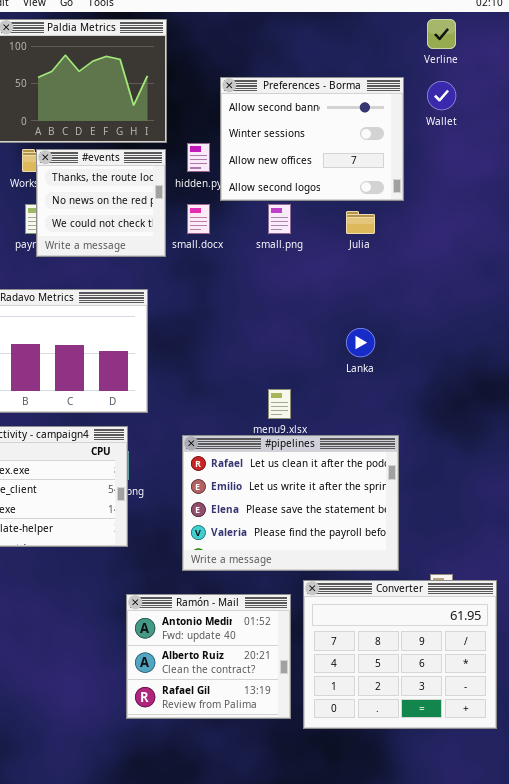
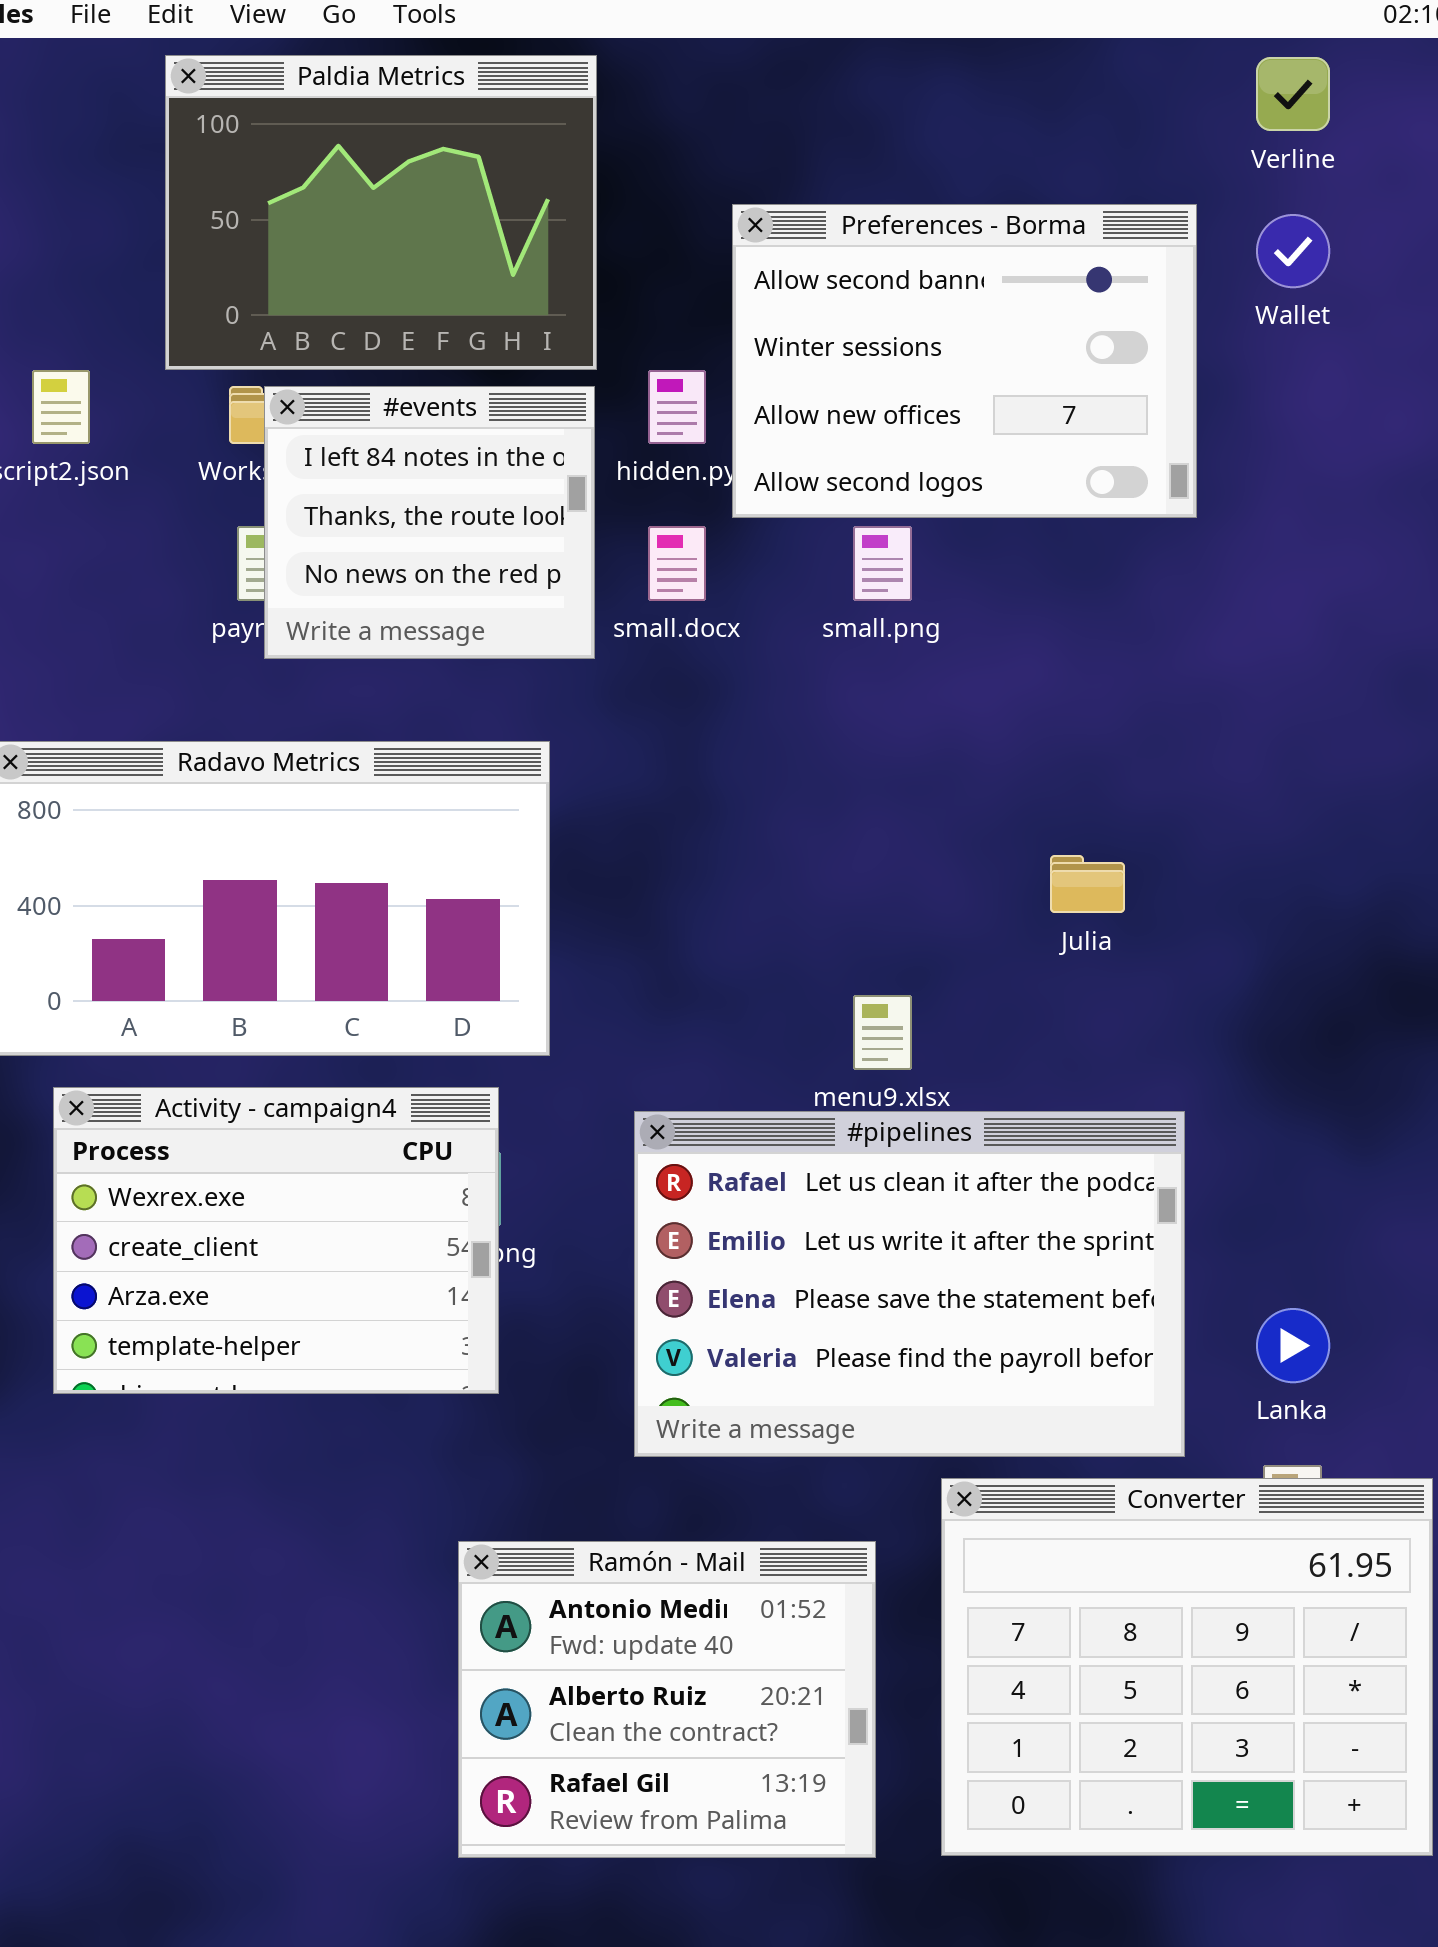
#events: [36,149,166,257] -> [264,386,595,659], scrolled up 1 row
Julia: [346,211,375,234] -> [1050,855,1125,913], moved
Lanka: [346,328,375,357] -> [1256,1308,1330,1383], moved
Ramón - Mail: [126,594,291,719] -> [458,1541,876,1858], moved

